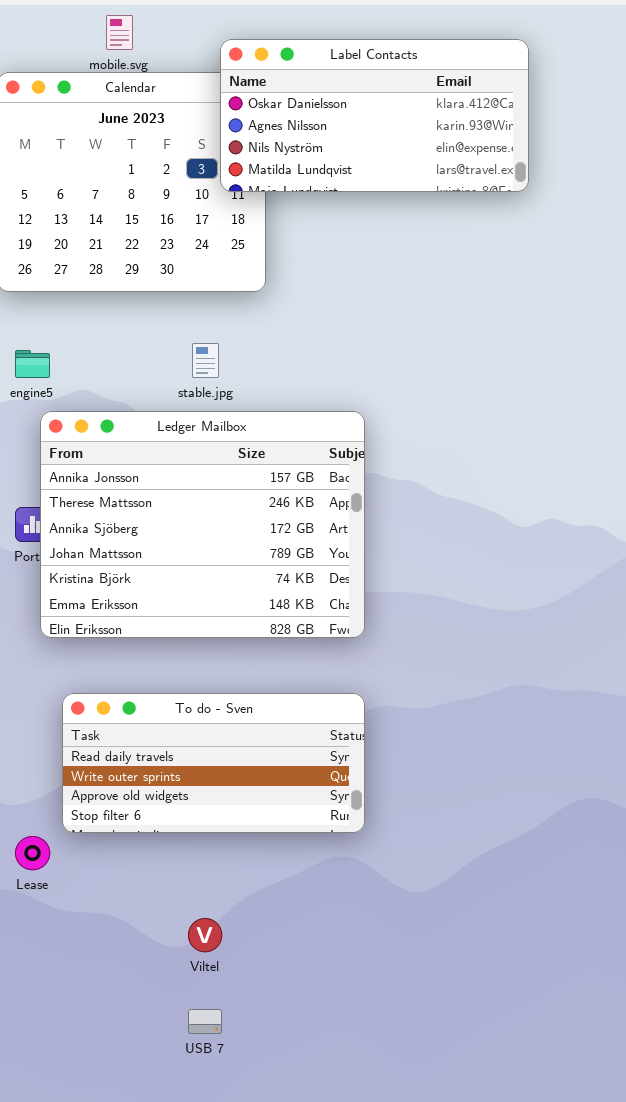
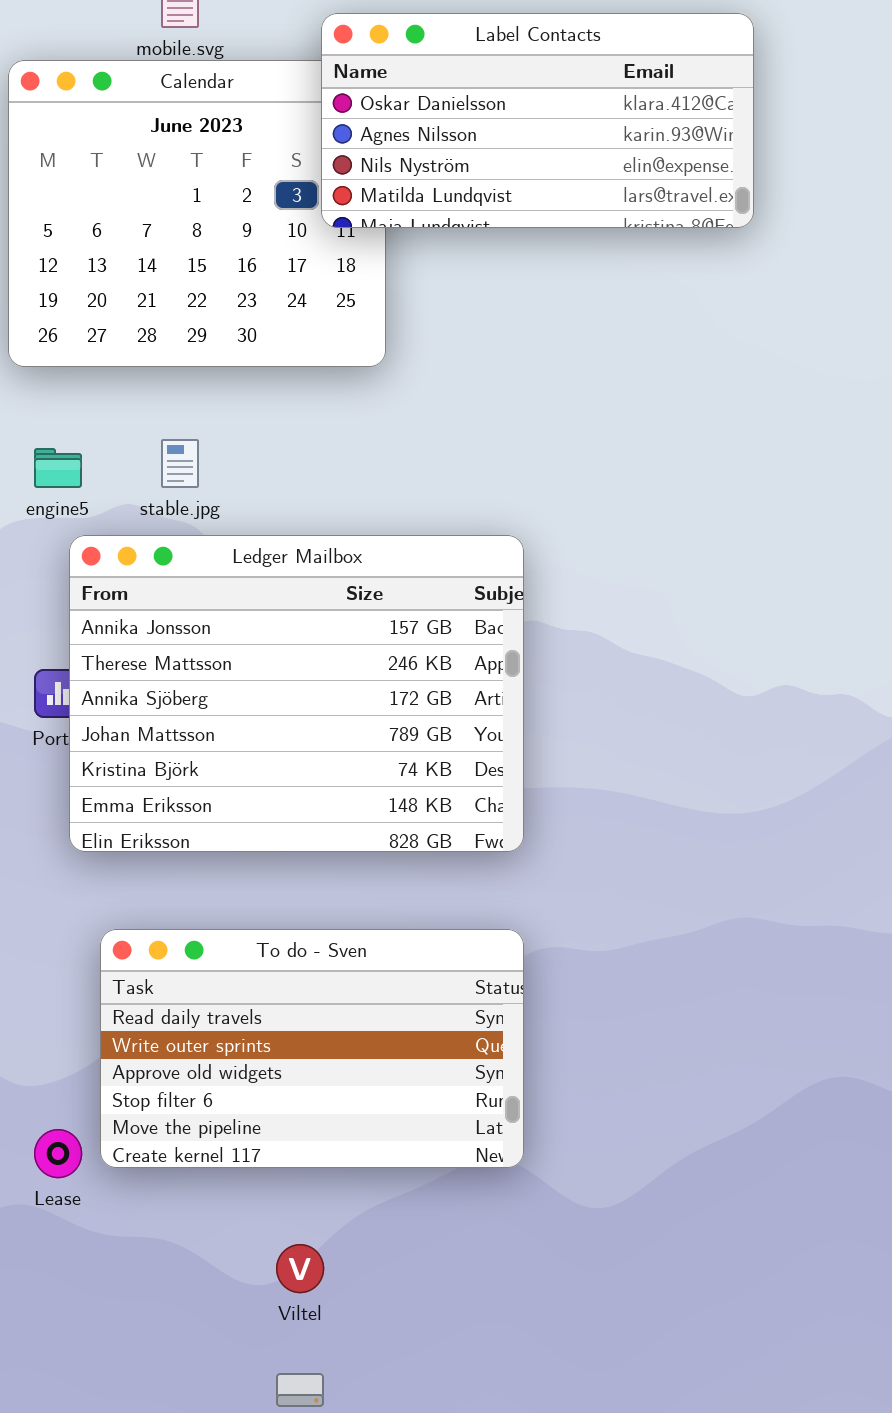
stable.jpg: [192,343,219,378] -> [161,439,199,488], moved
To do - Sven: [62,693,365,833] -> [100,929,524,1168], resized

